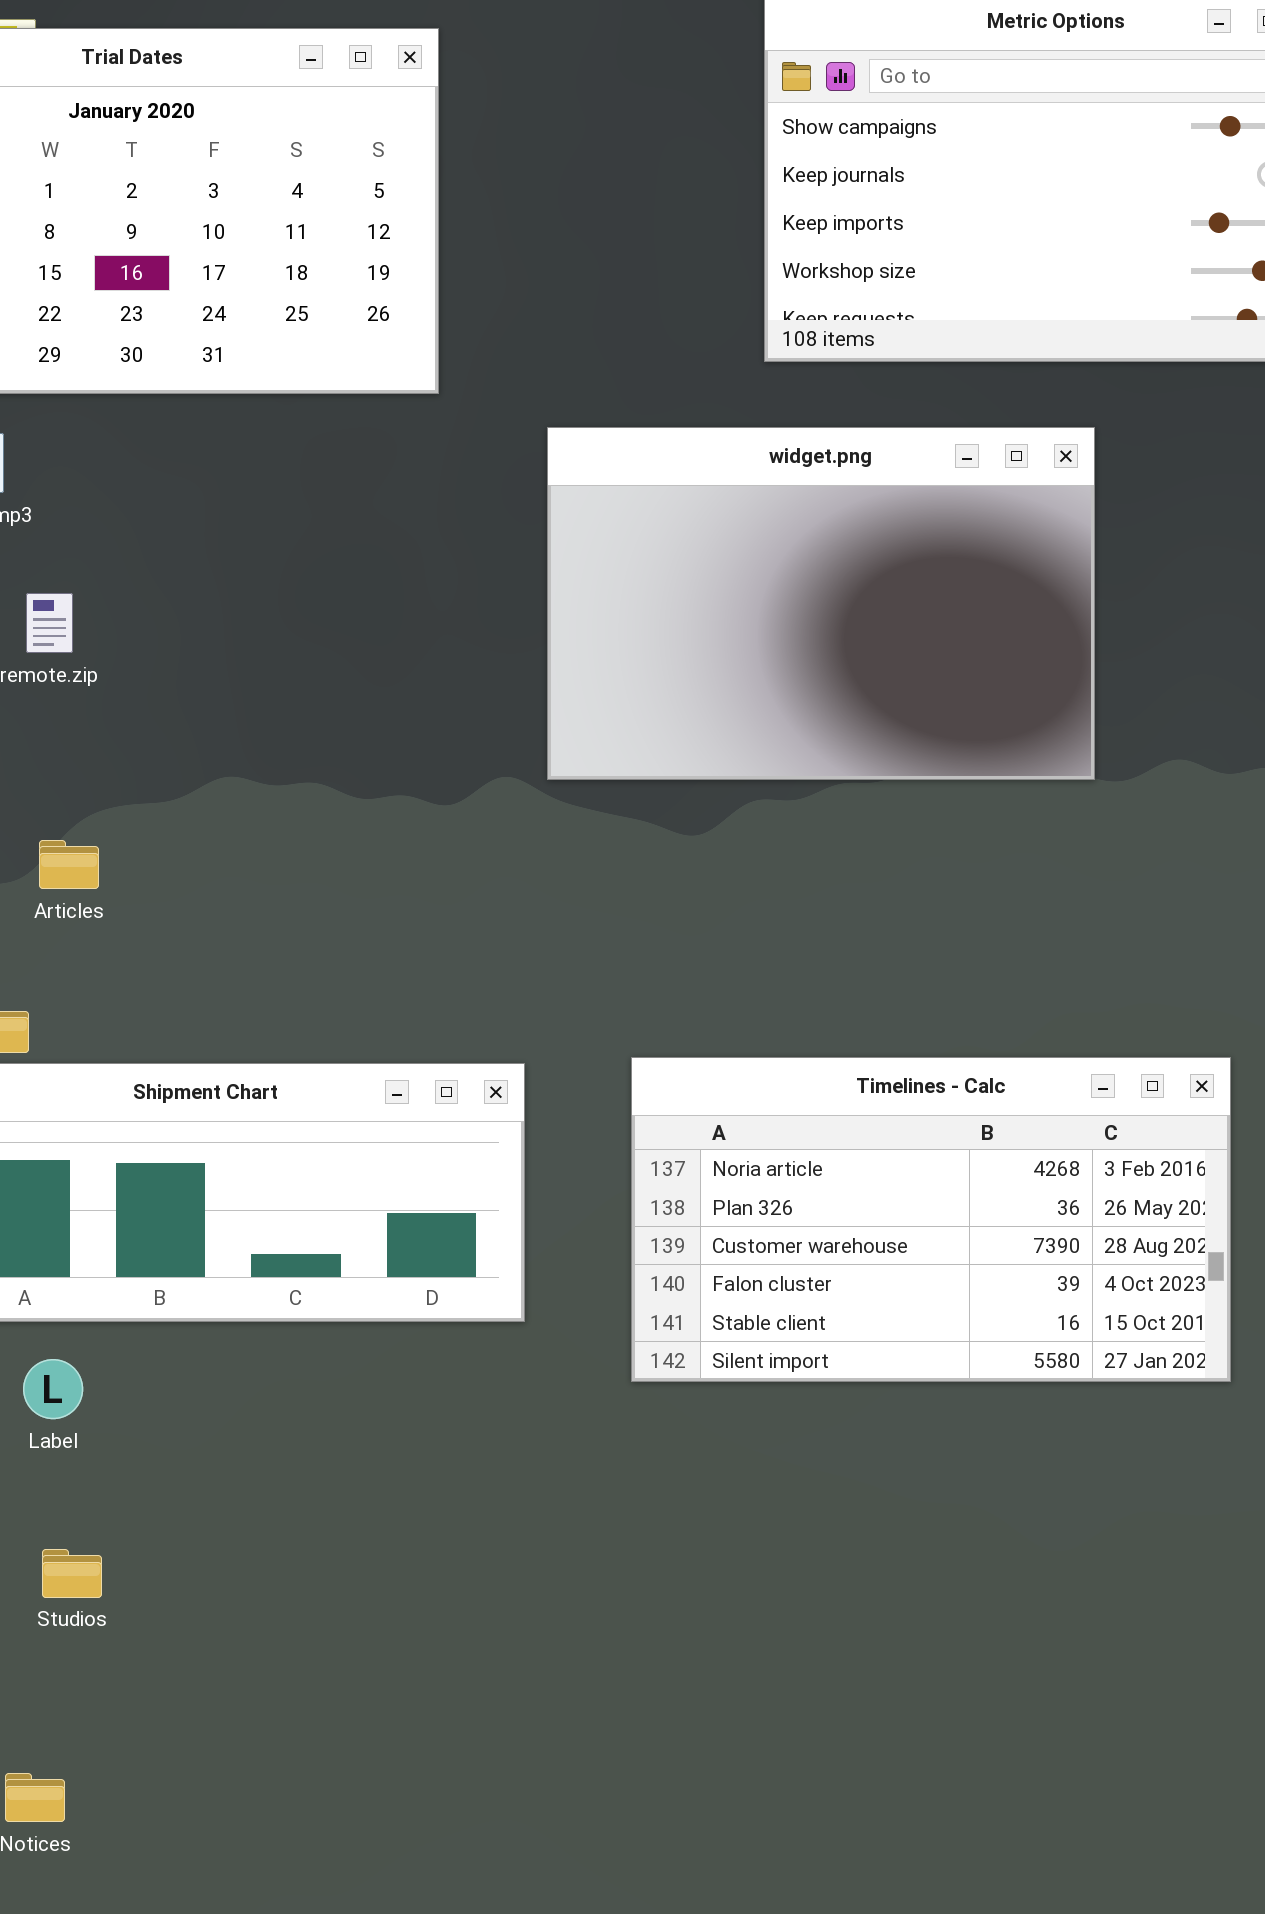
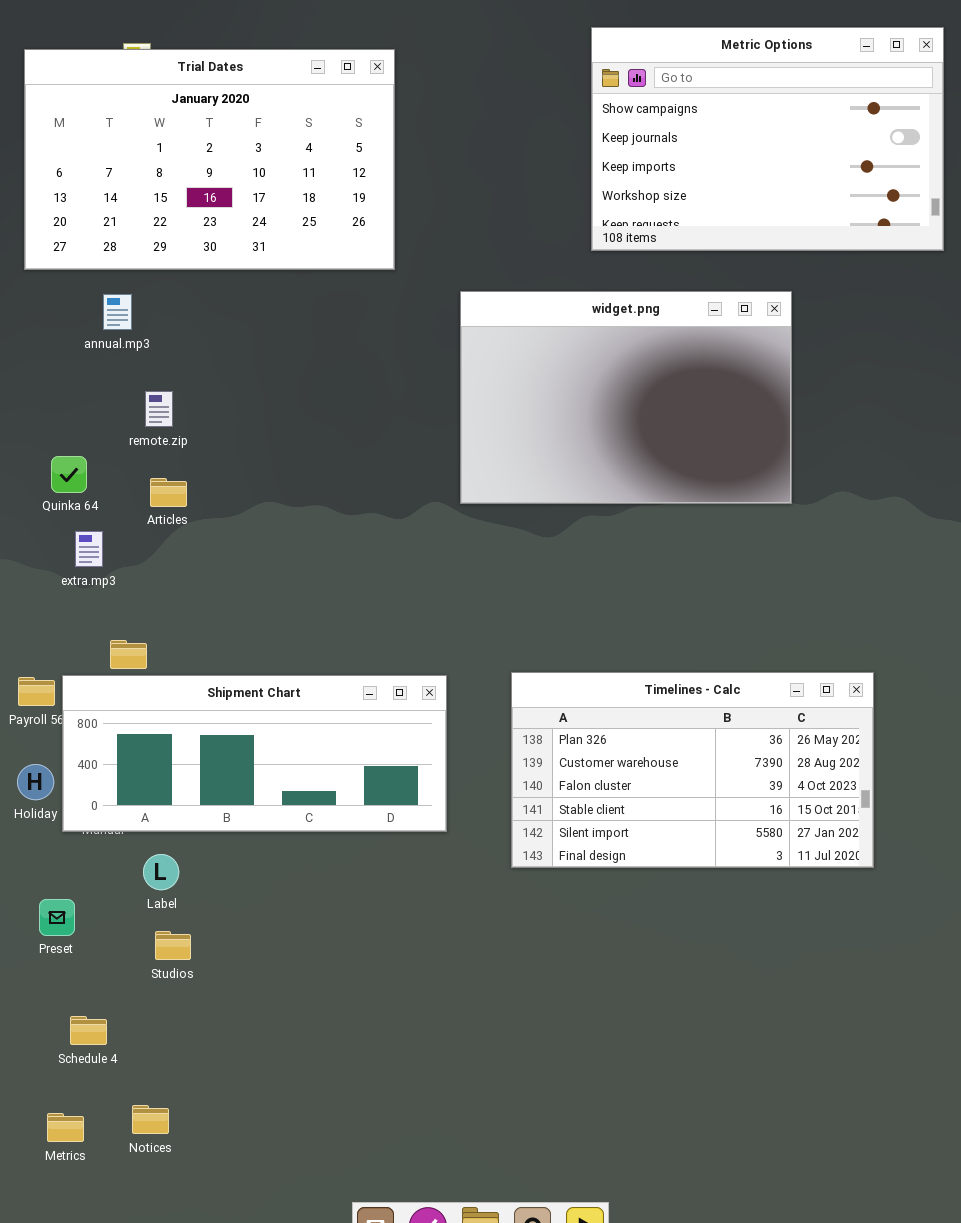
Articles: [39,840,99,889] -> [150,478,187,507], moved
Timelines - Calc: [631,1057,1231,1382] -> [511,672,874,868], scrolled down 1 row
Studios: [42,1549,102,1598] -> [155,931,191,960], moved

